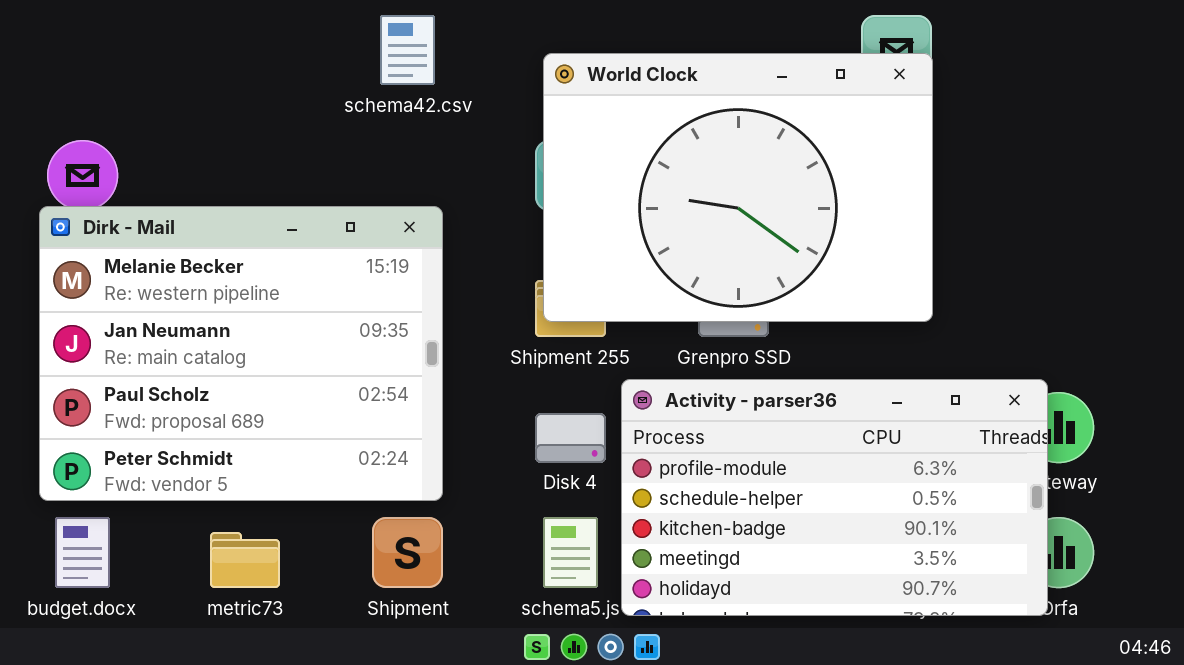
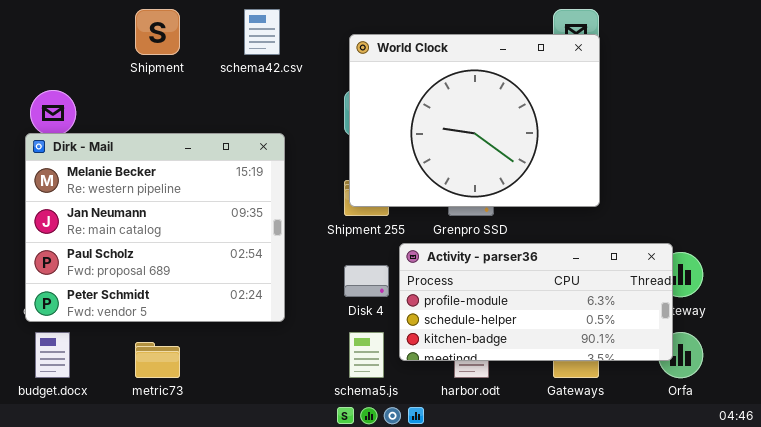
Activity - parser36: [621,379,1048,616] -> [399,243,673,361], resized
Shipment: [372,517,443,588] -> [135,9,180,55], moved

